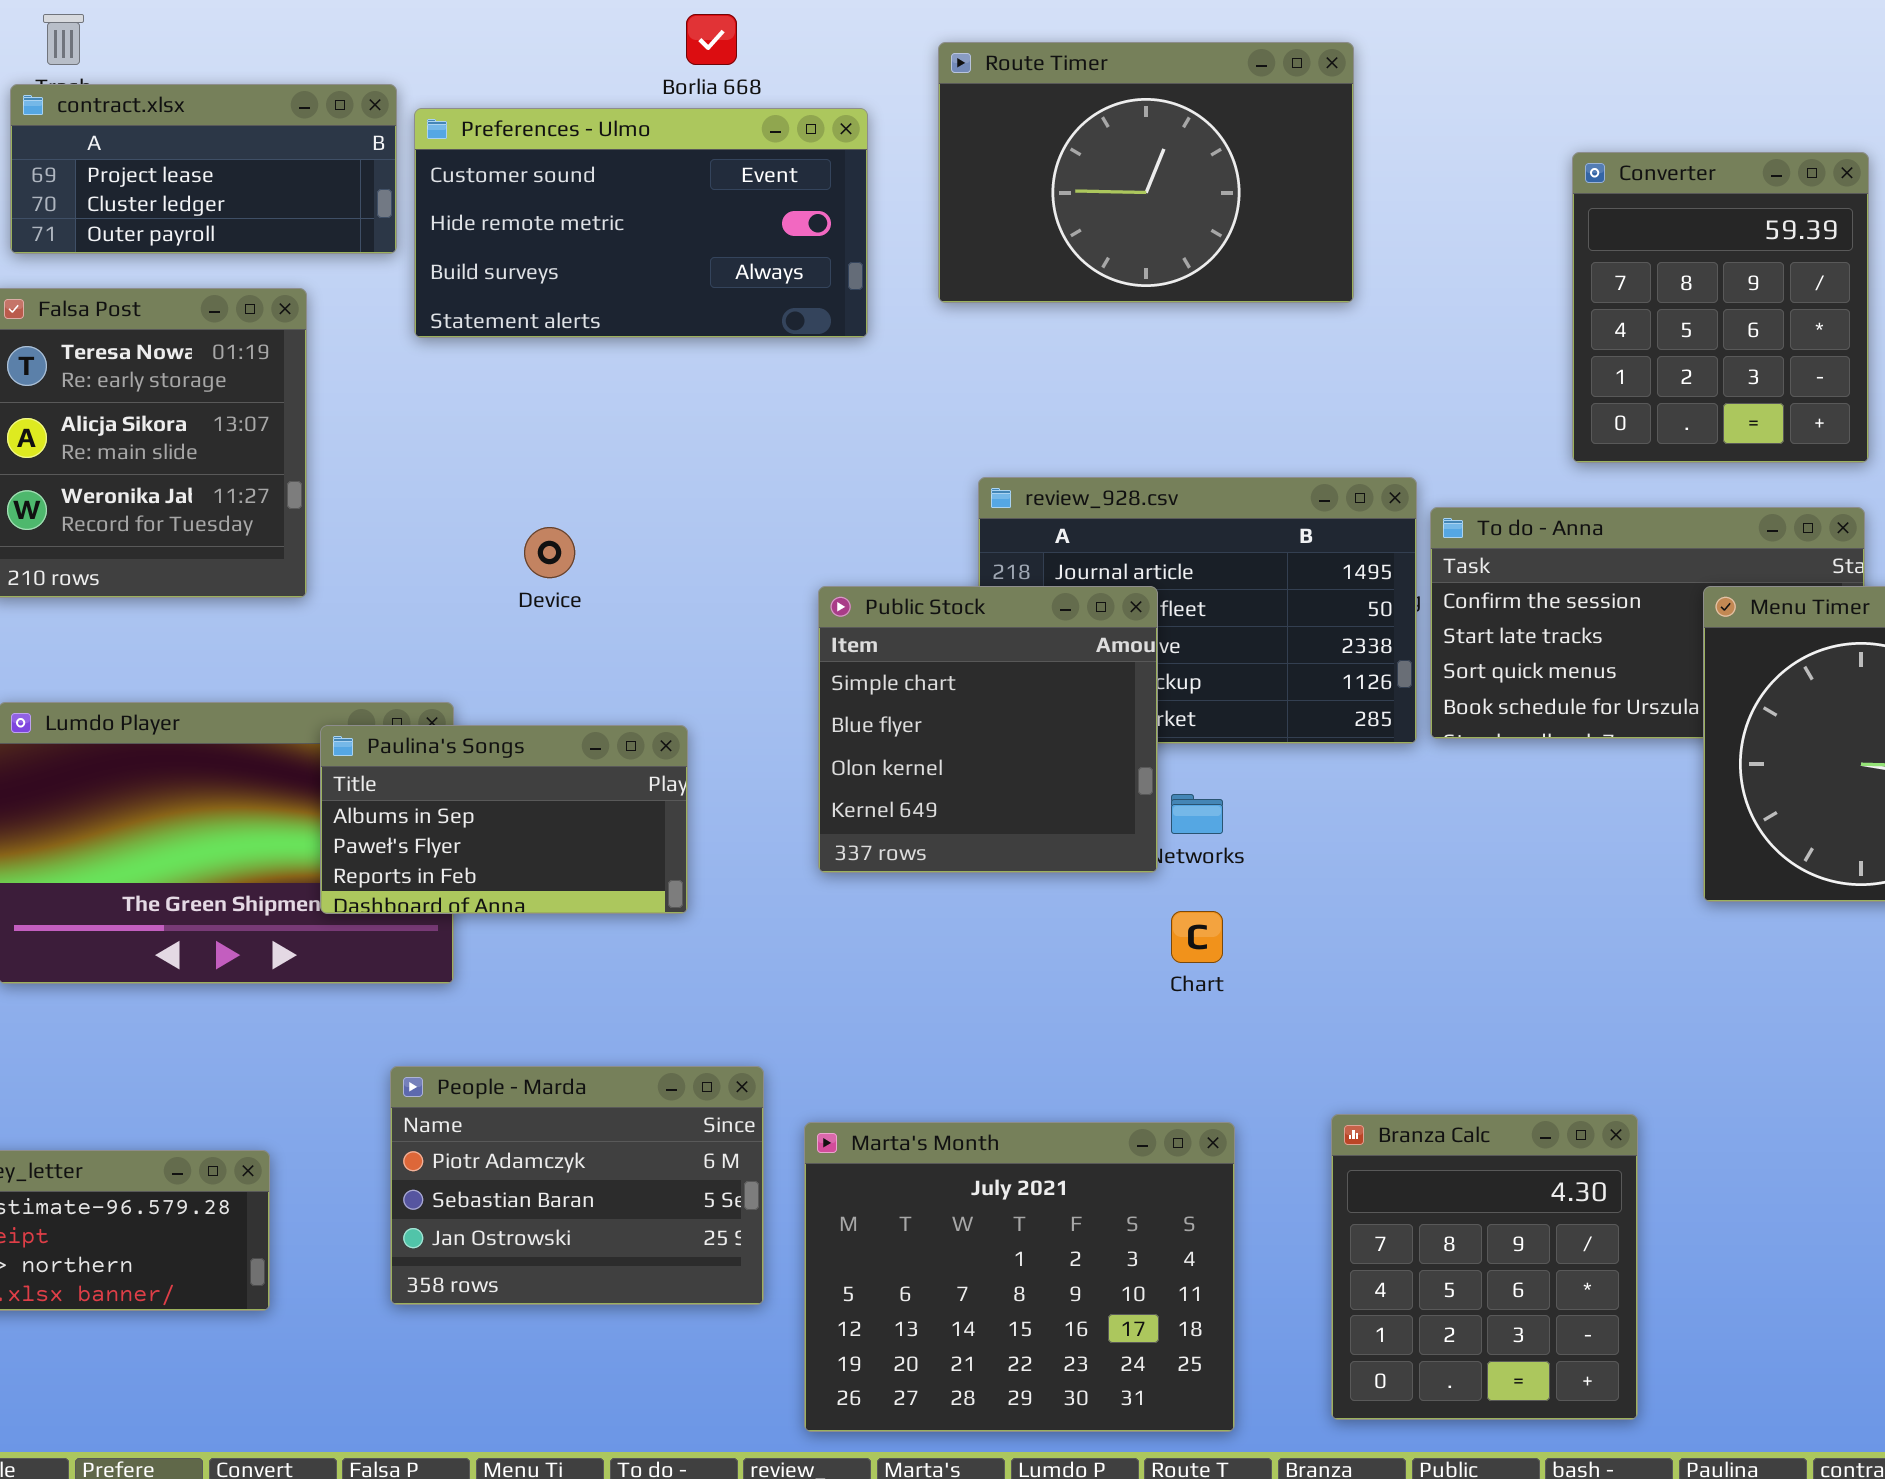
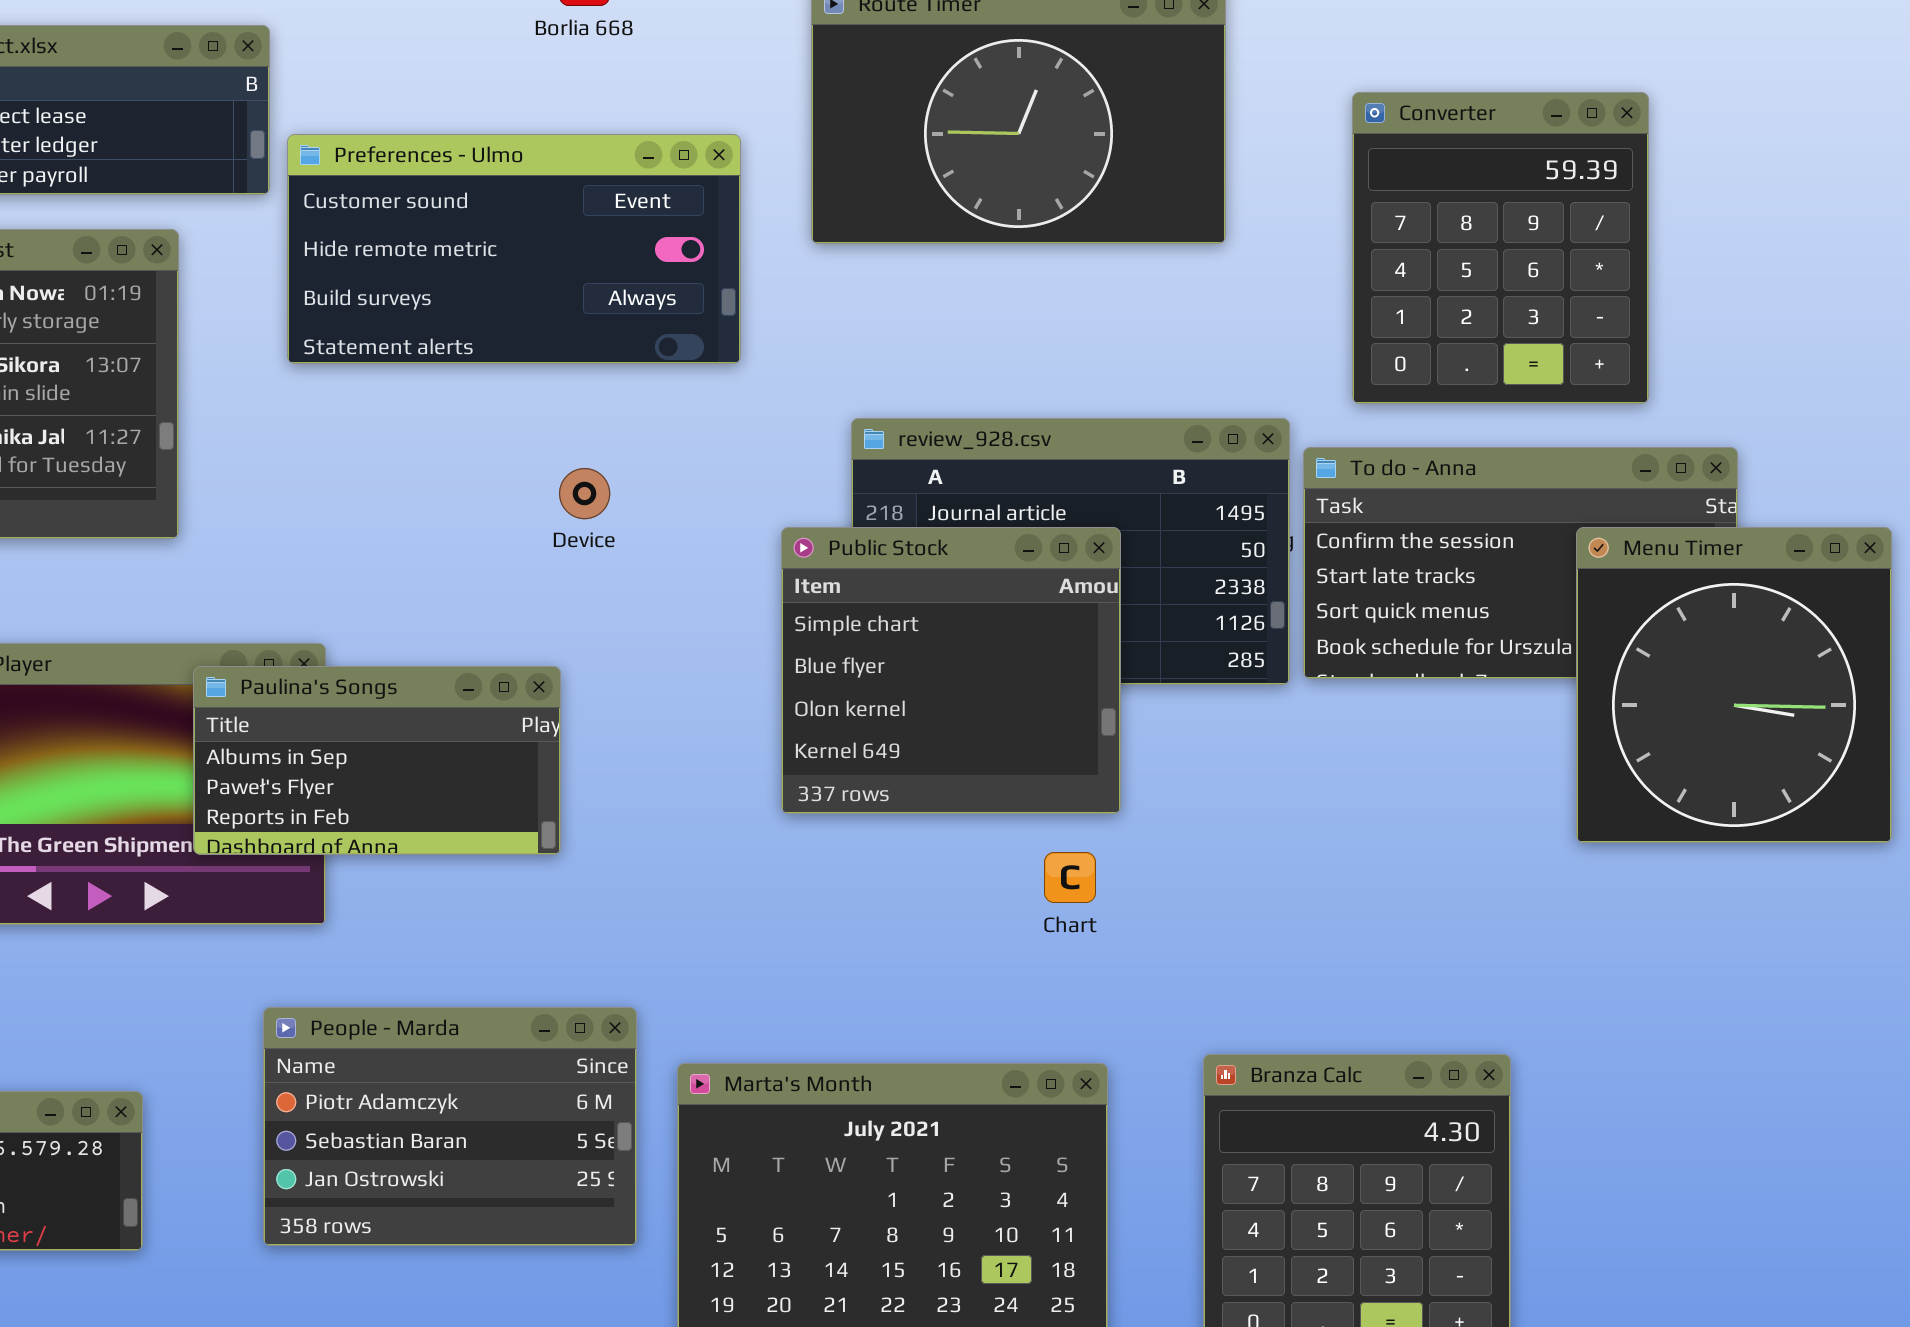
Preferences - Ulmo: [414,108,868,338] -> [287,134,741,364], moved
Converter: [1572,152,1869,463] -> [1352,92,1649,404], moved
Device: [524,527,575,578] -> [559,468,610,519], moved
Public Stock: [818,586,1158,873] -> [781,527,1121,814], moved

